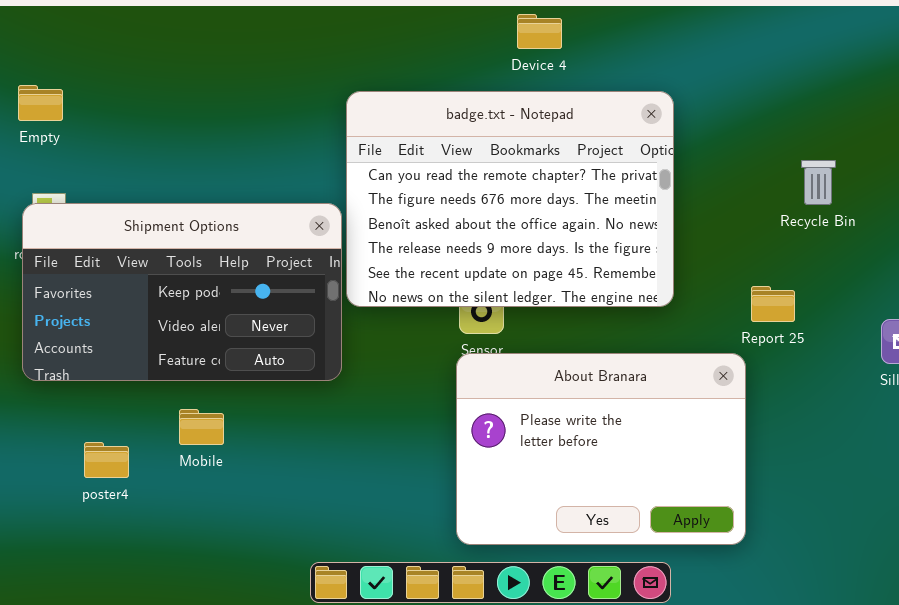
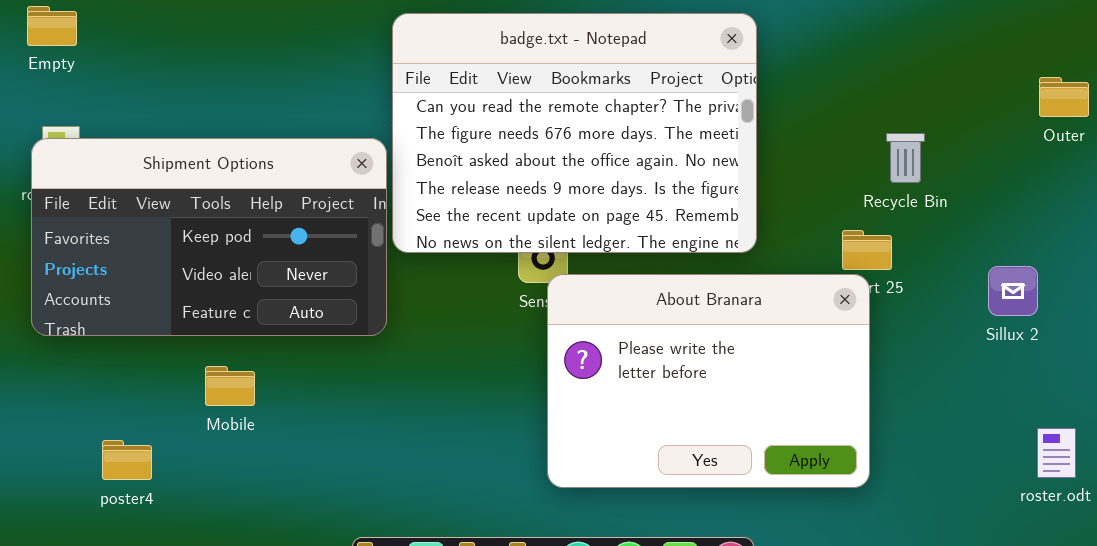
Recycle Bin: [801,160,836,205] -> [886,133,925,183], moved
About Branara: [456,353,746,545] -> [547,274,870,488], moved
poster4: [84,442,129,478] -> [102,440,152,480], moved

